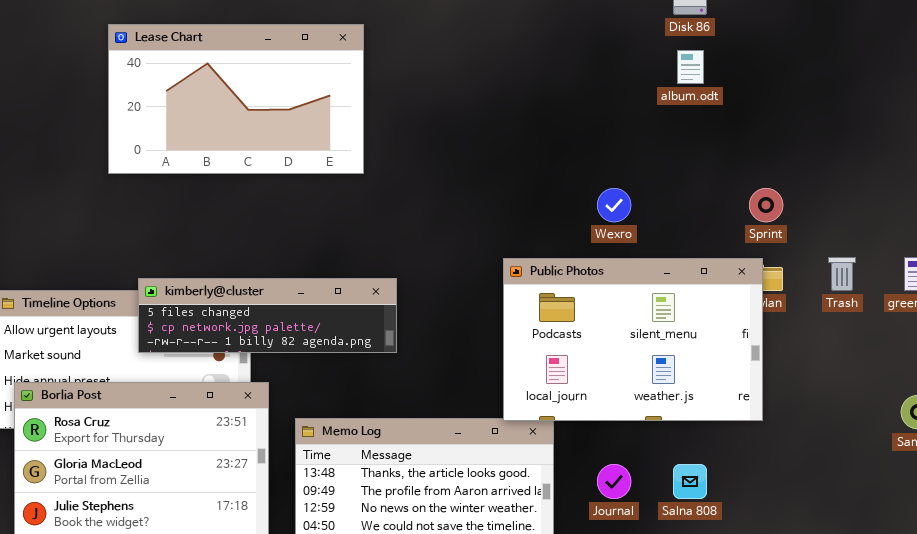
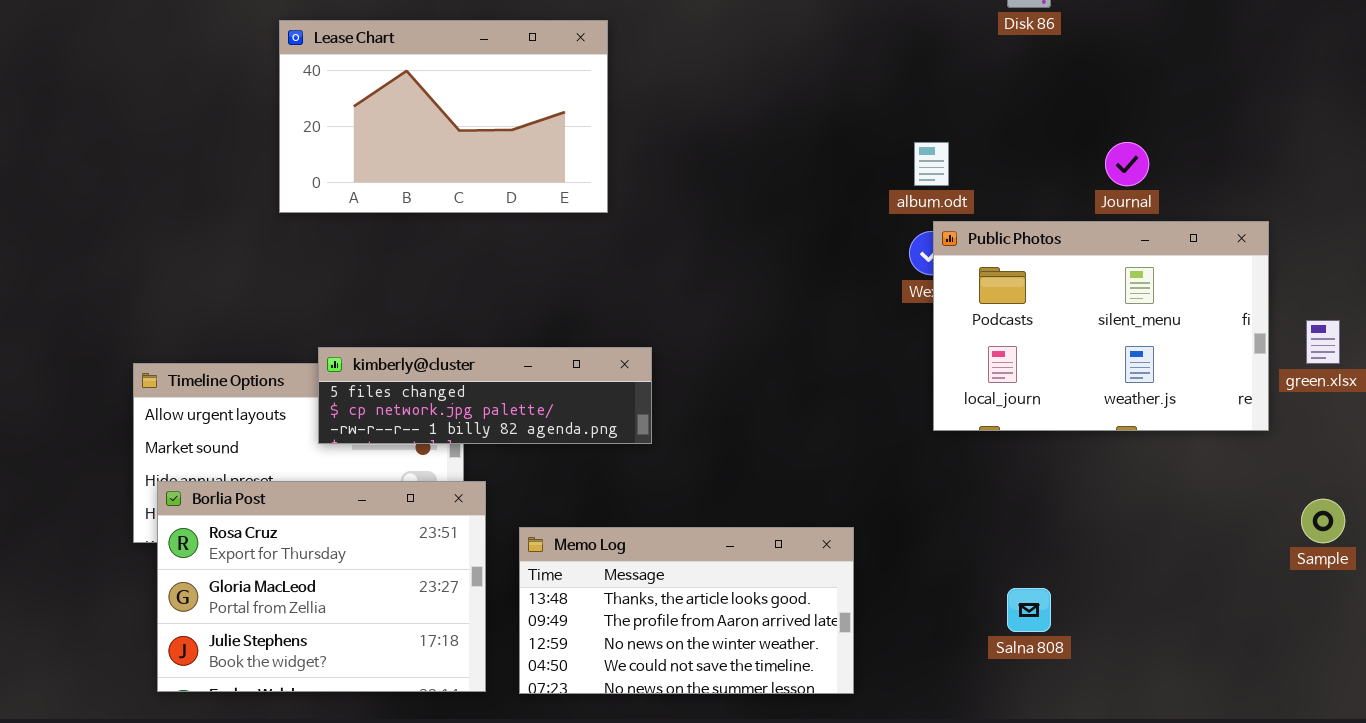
album.odt: [677,50,704,84] -> [914,142,949,186], moved
Public Photos: [503,258,763,421] -> [933,221,1269,431], moved
Journal: [597,464,631,499] -> [1105,142,1149,186], moved

